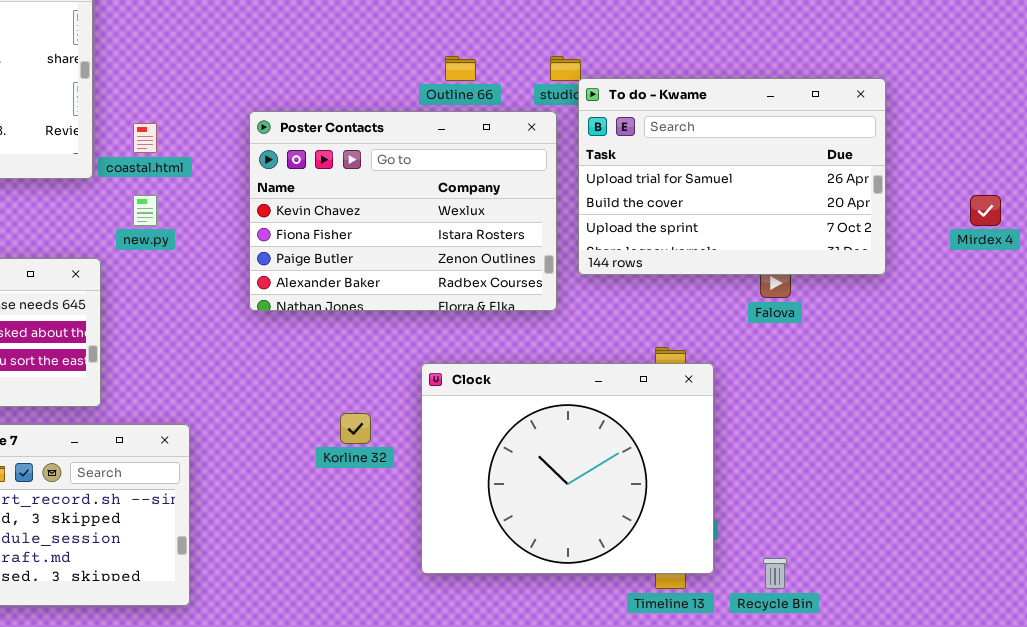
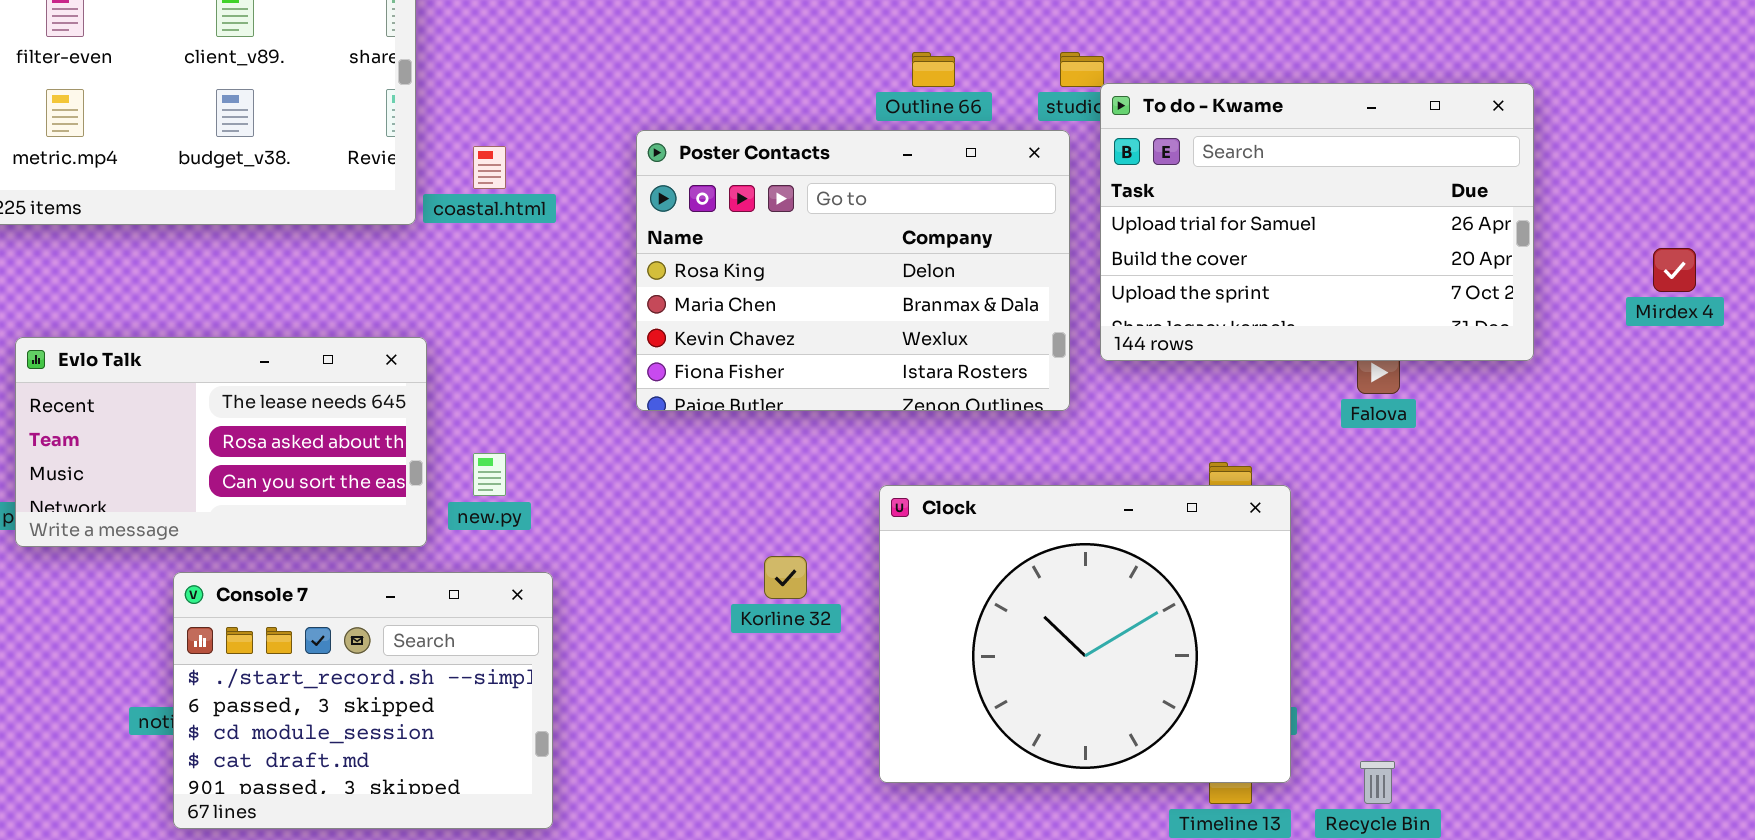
Poster Contacts: [249,111,557,311] -> [636,130,1070,411], scrolled up 2 rows
new.py: [133,195,157,226] -> [473,453,506,496], moved

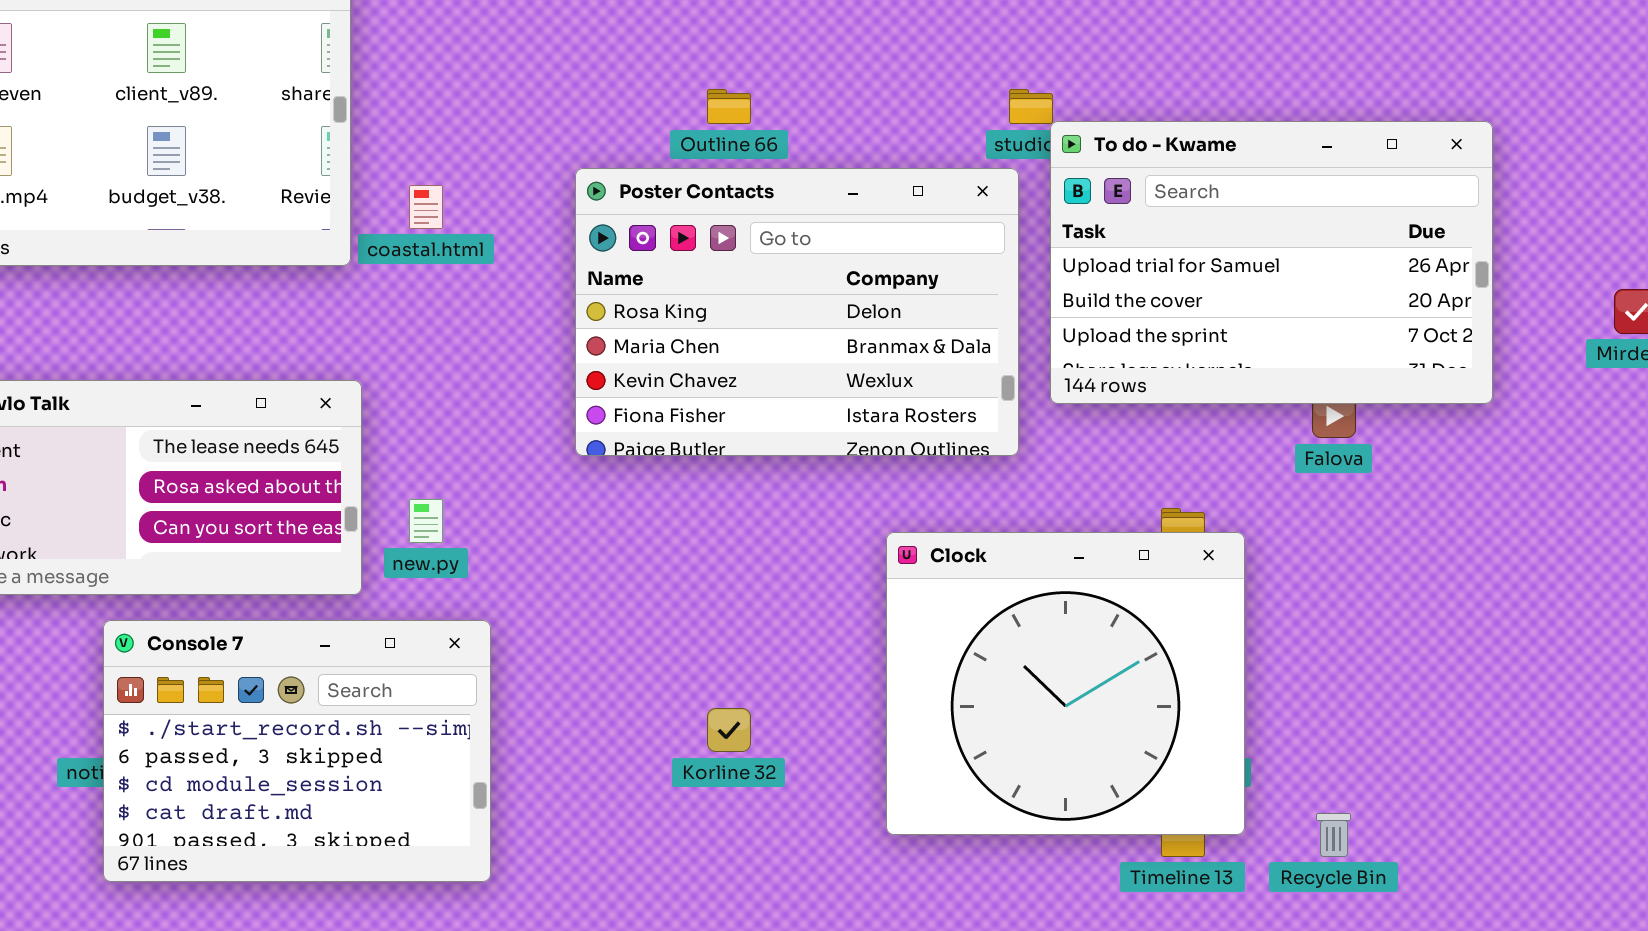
Outline 66: [912,52,955,87] -> [707,89,751,124], moved
Clock: [879,485,1291,783] -> [886,532,1245,835], resized
Korline 32: [764,556,807,599] -> [707,708,751,752], moved

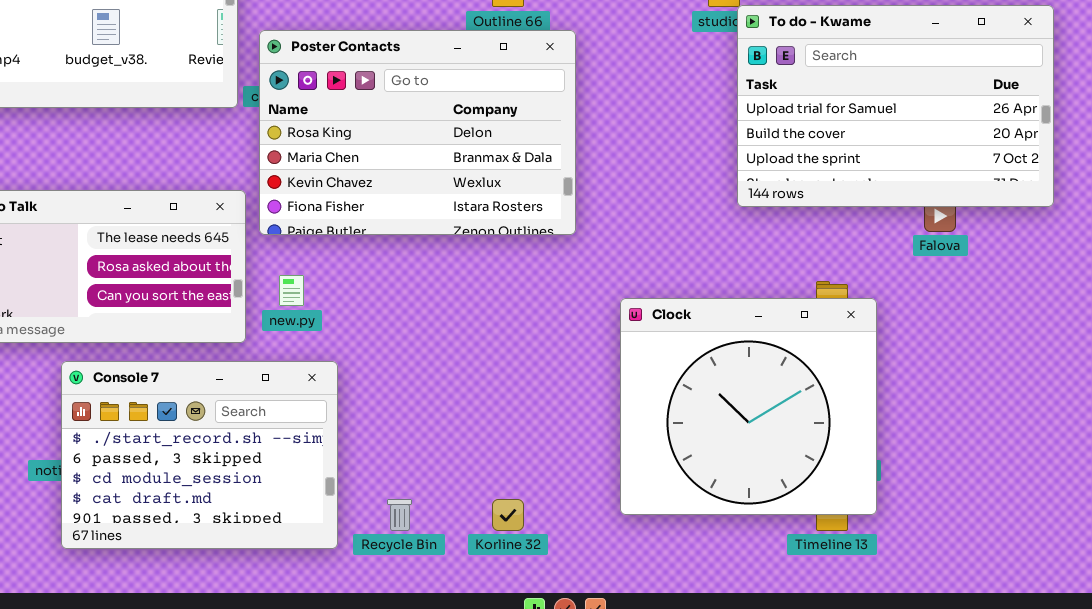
Poster Contacts: [575,168,1019,456] -> [259,30,576,235], moved
Korline 32: [707,708,751,752] -> [492,499,524,531], moved
Recycle Bin: [1316,813,1351,857] -> [387,499,412,531], moved

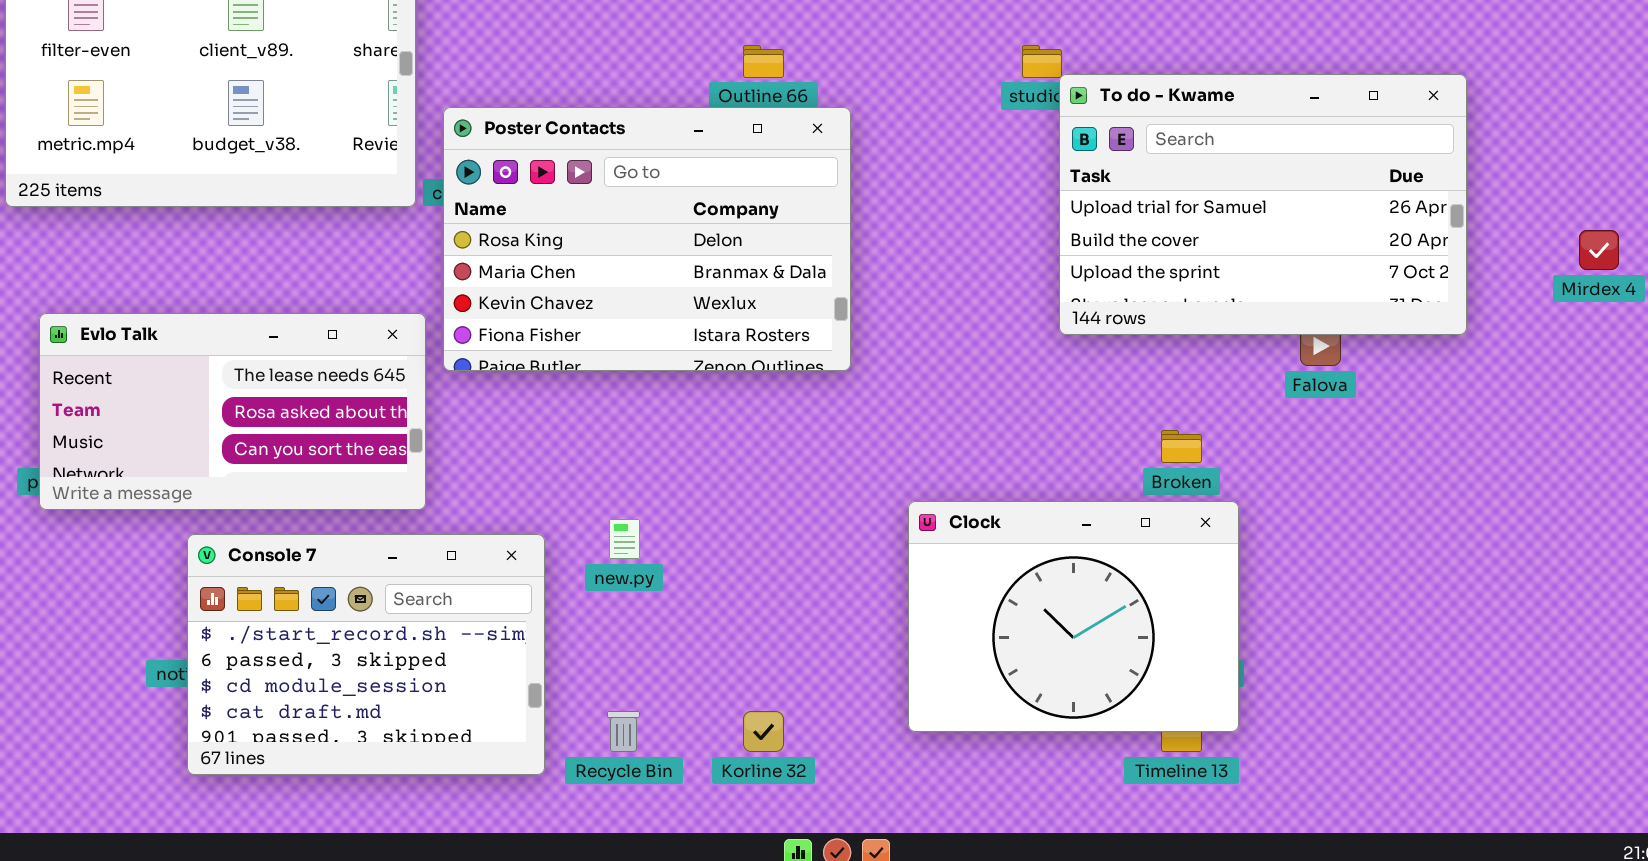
new.py: [279,275,304,306] -> [609,519,640,559], moved
Clock: [620,298,877,515] -> [908,501,1239,732], resized

